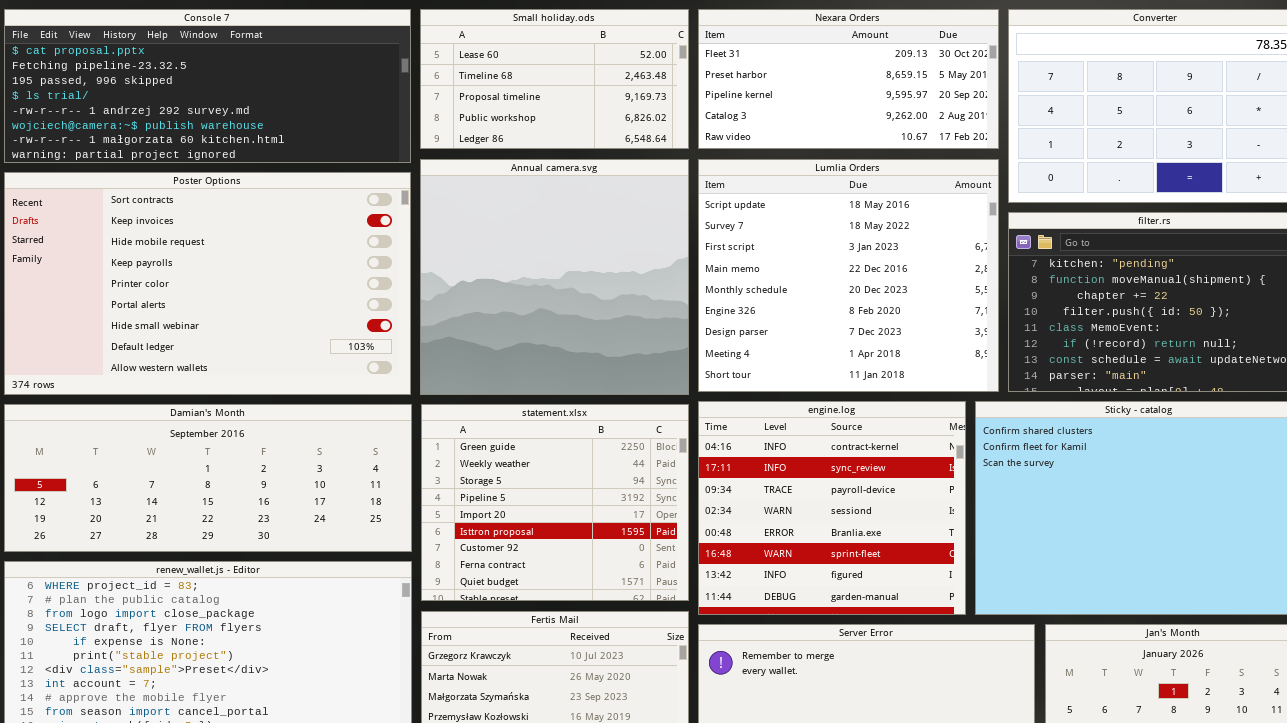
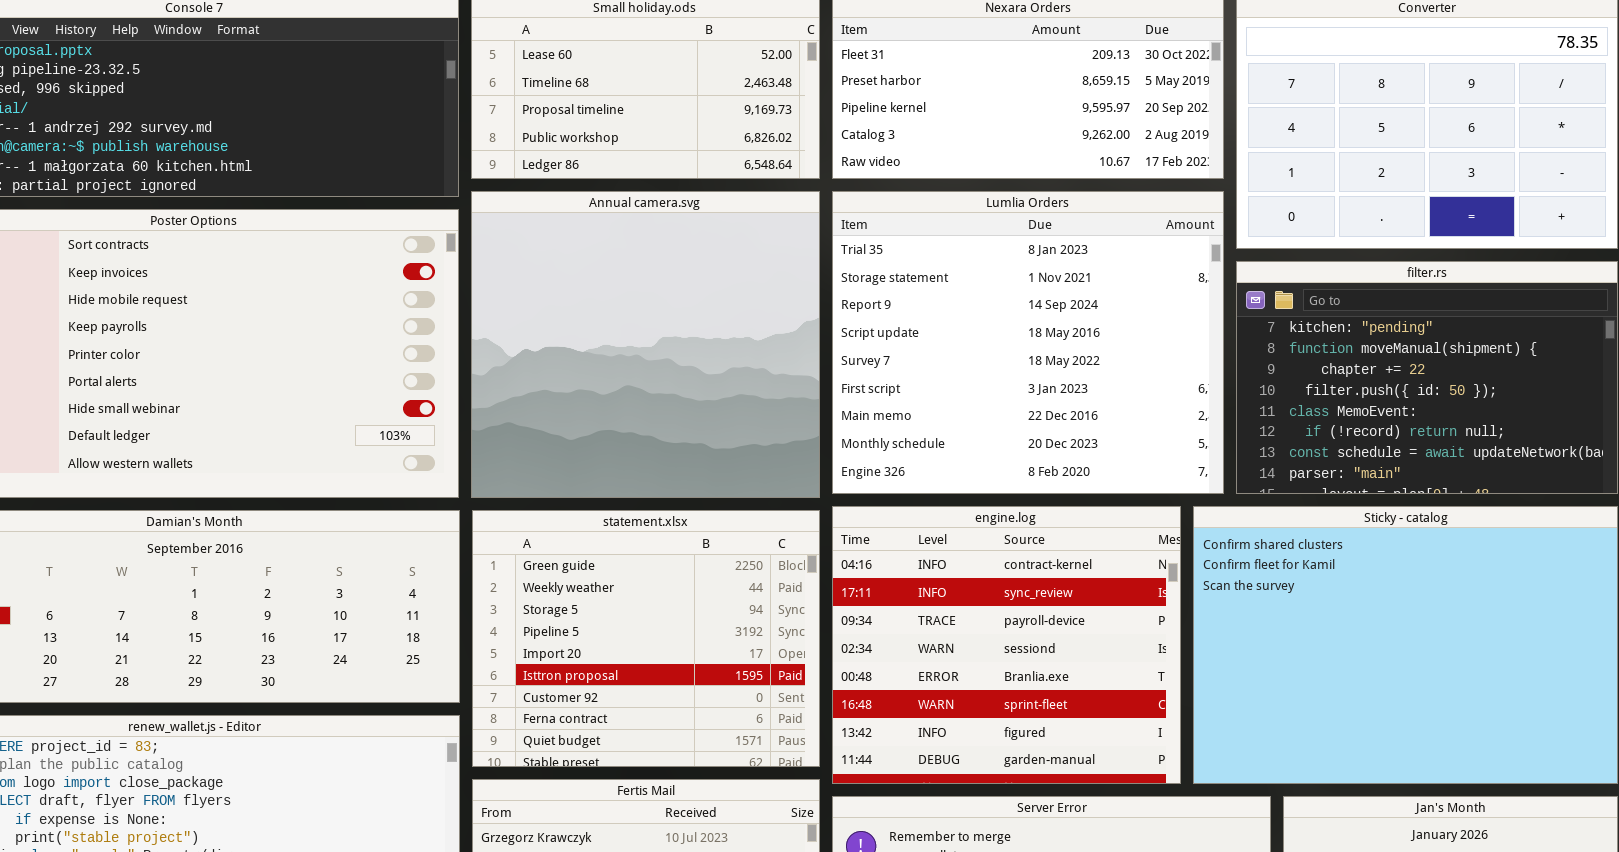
Lumlia Orders: [698,159,999,392] -> [832,191,1224,494], scrolled up 3 rows

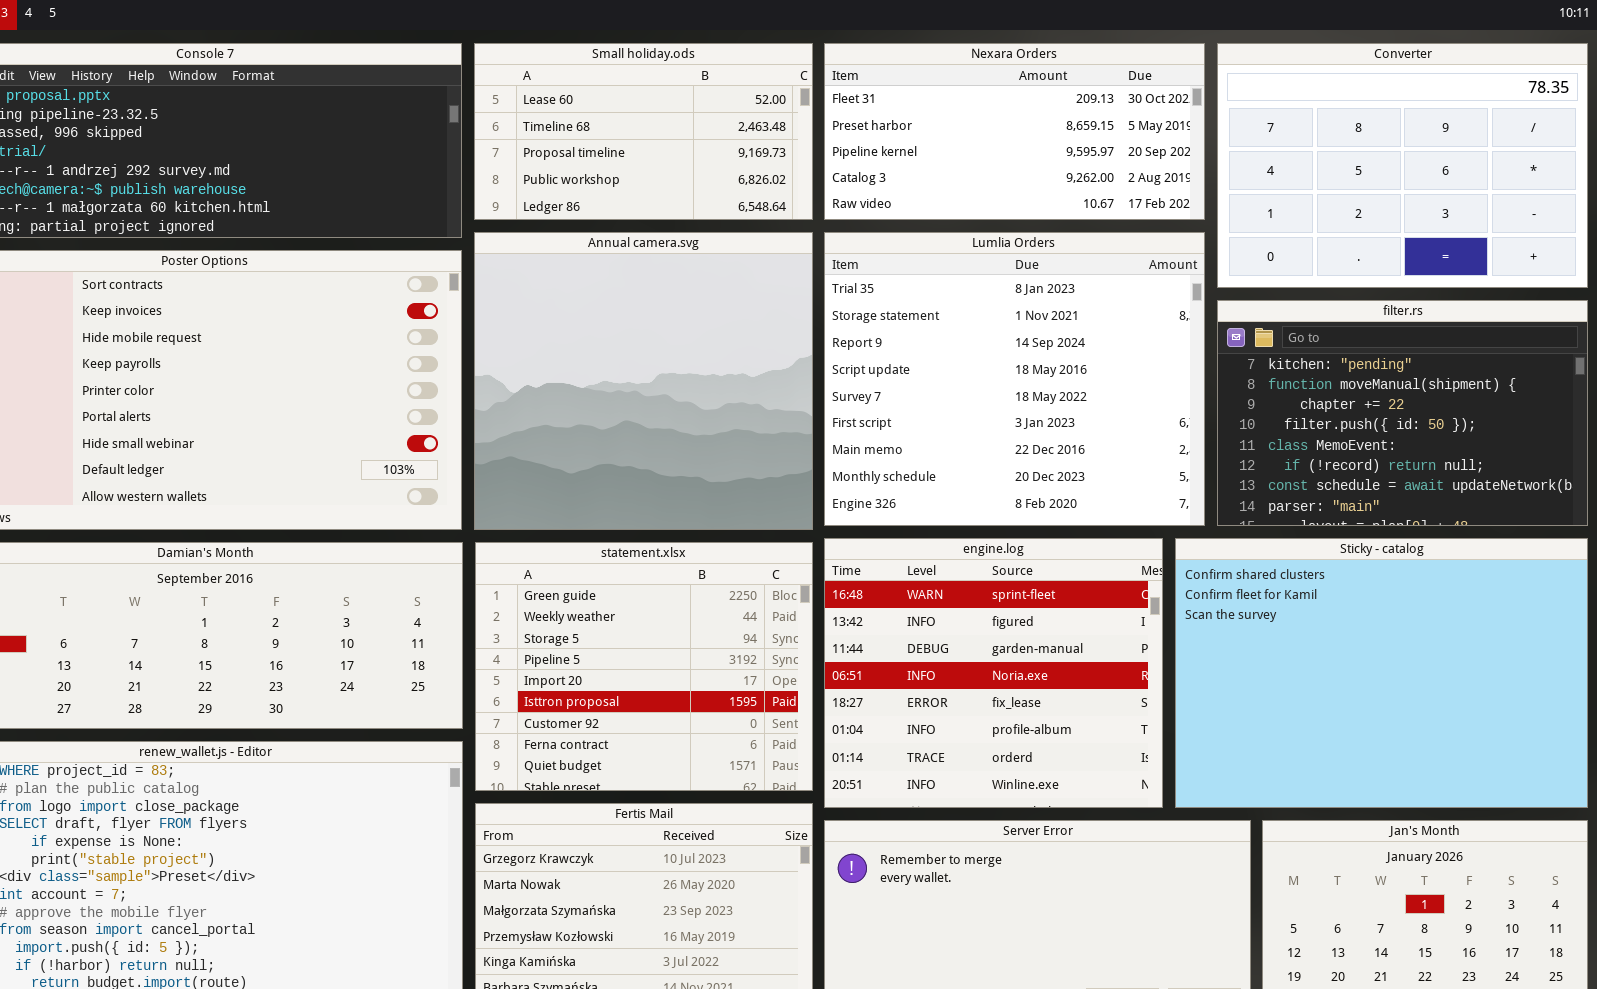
engine.log: [832,506,1181,784] -> [824,538,1163,808], scrolled down 5 rows

